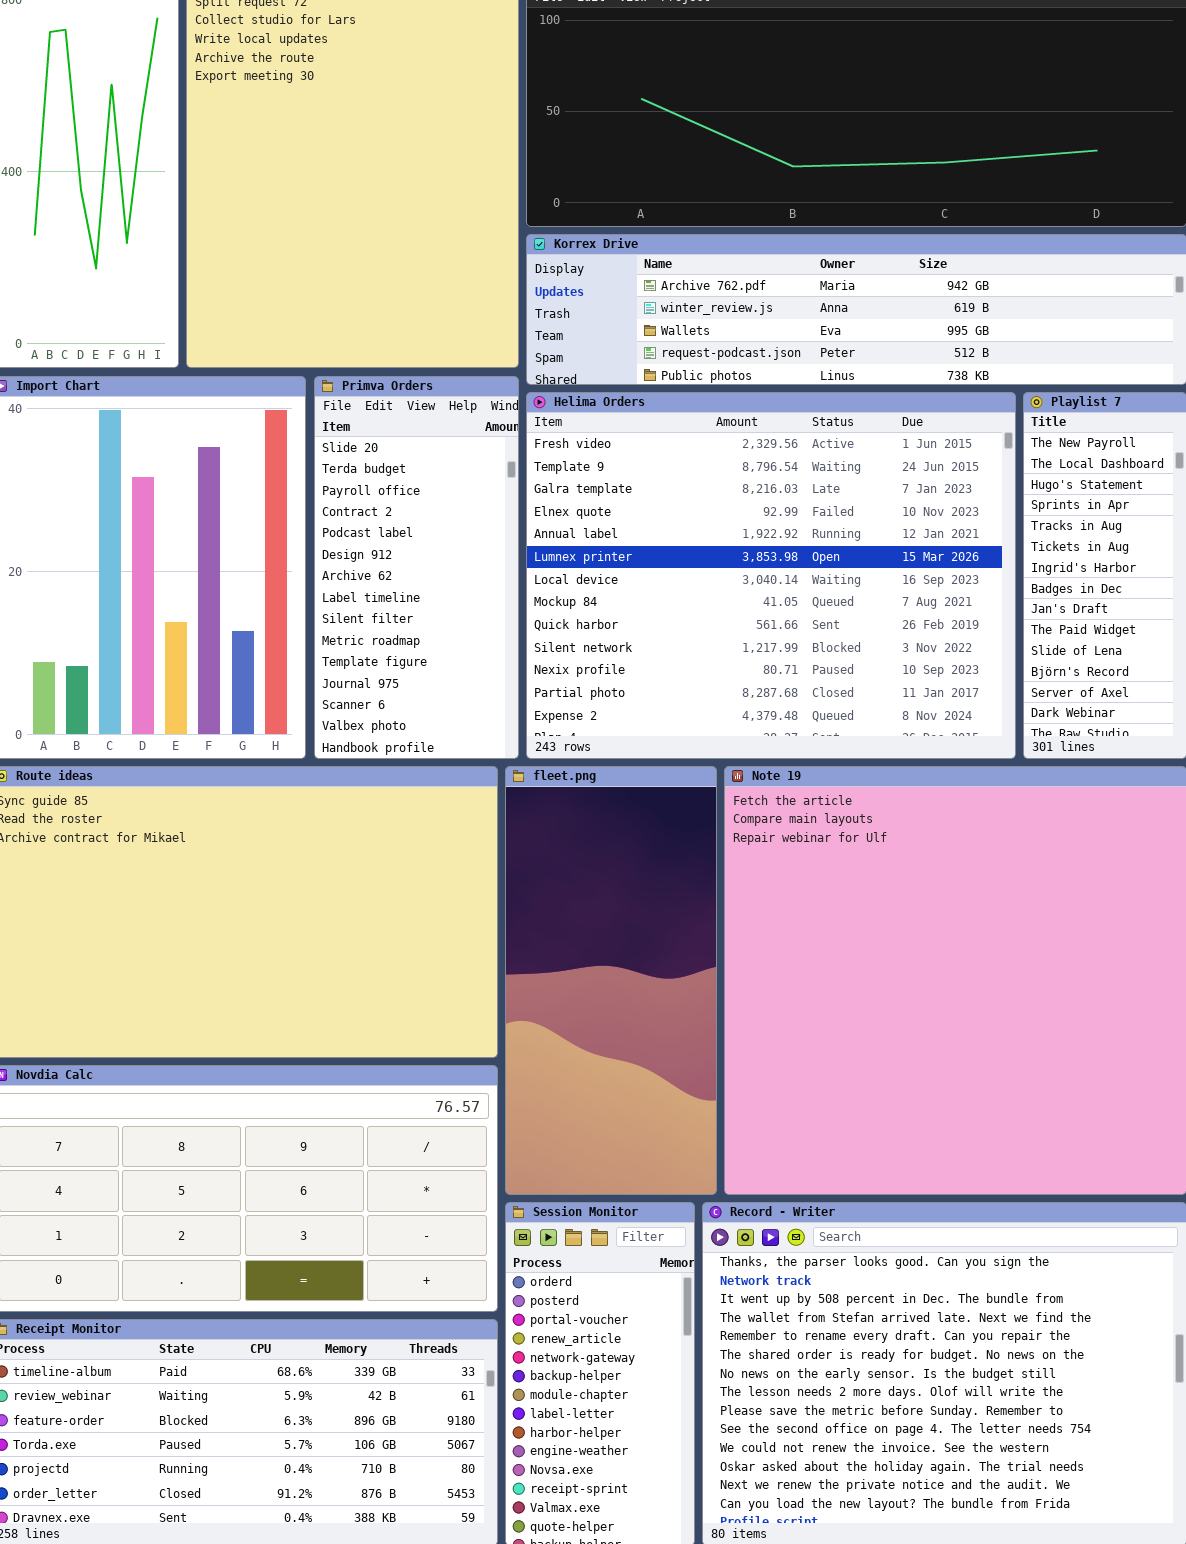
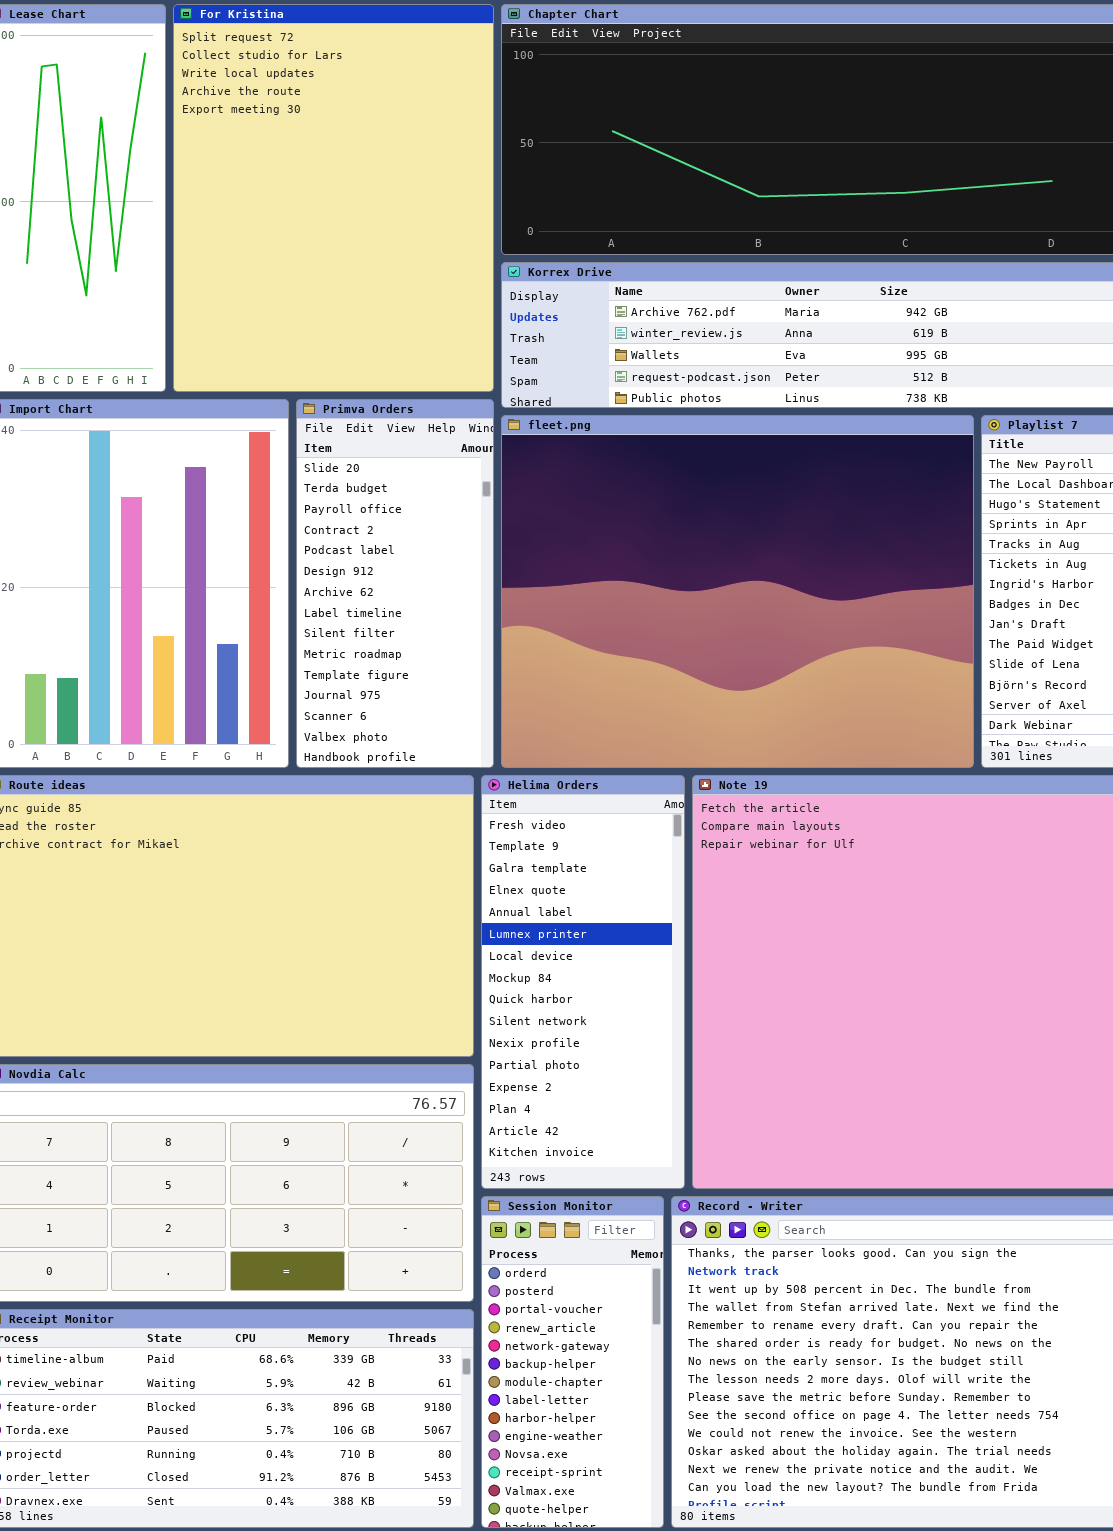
Helima Orders: [526,392,1016,759] -> [481,775,685,1189], moved, resized
fleet.png: [505,766,717,1195] -> [501,415,974,768], moved, resized

